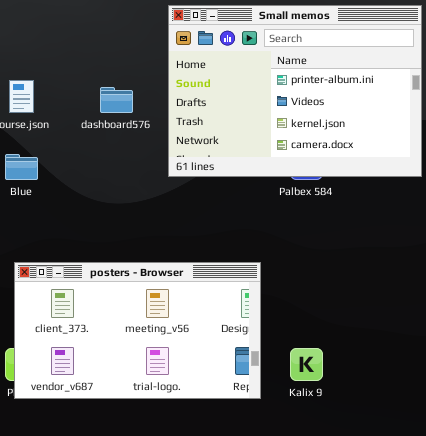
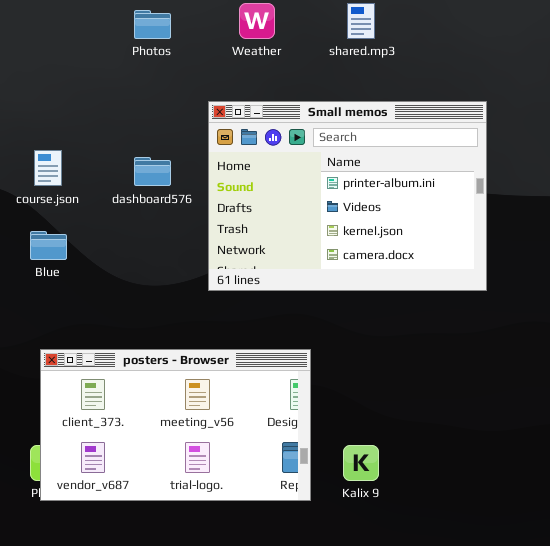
Small memos: [168,5,422,177] -> [208,101,487,291], moved

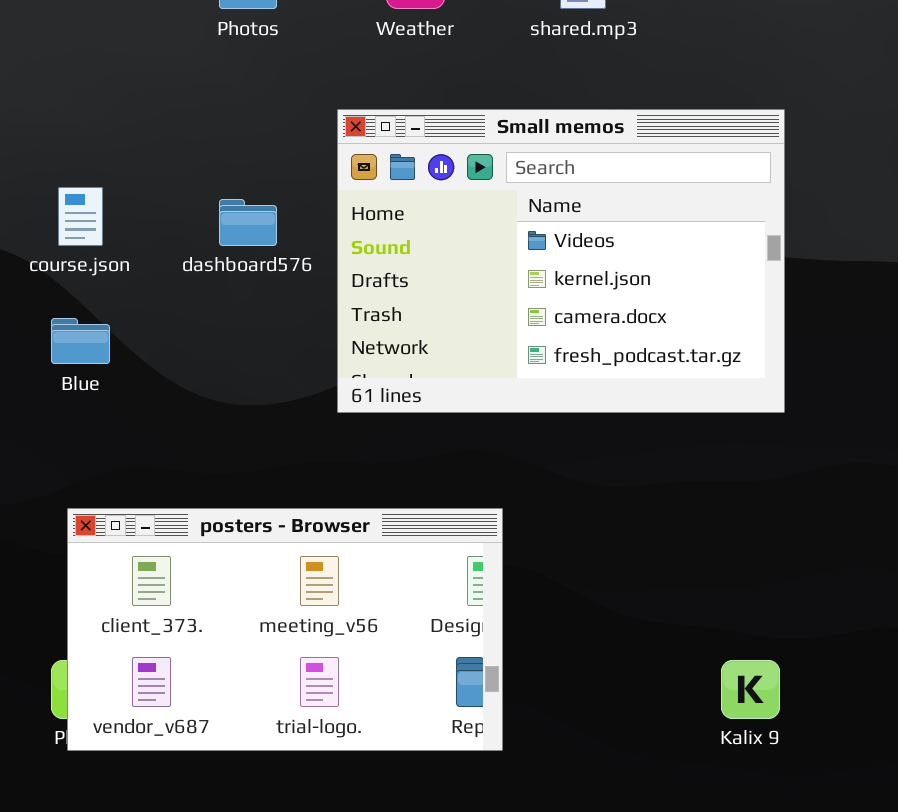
Small memos: [208,101,487,291] -> [337,109,785,413], scrolled down 1 row
Kalix 9: [343,445,379,481] -> [721,660,780,719], moved

